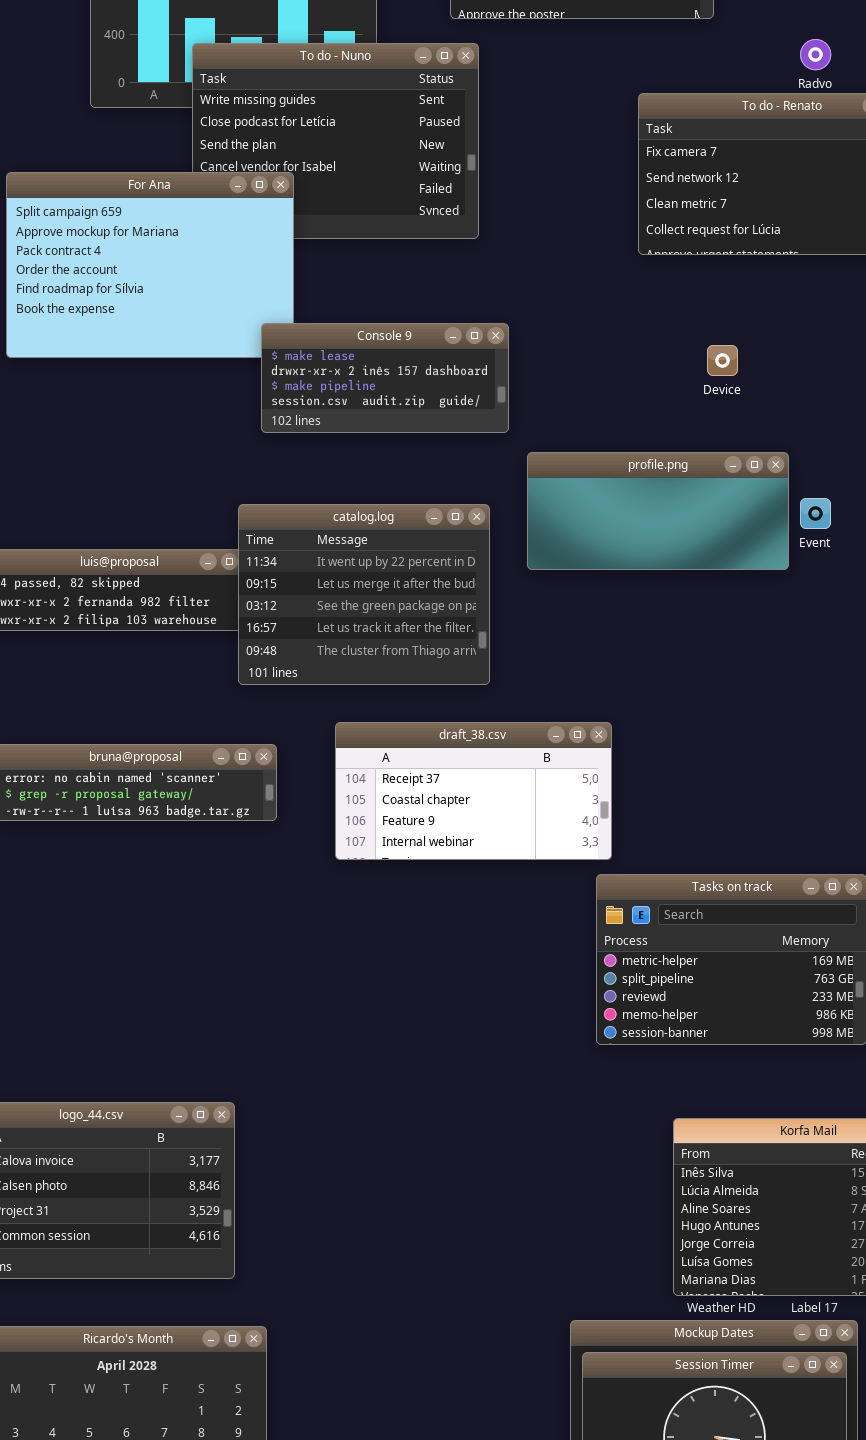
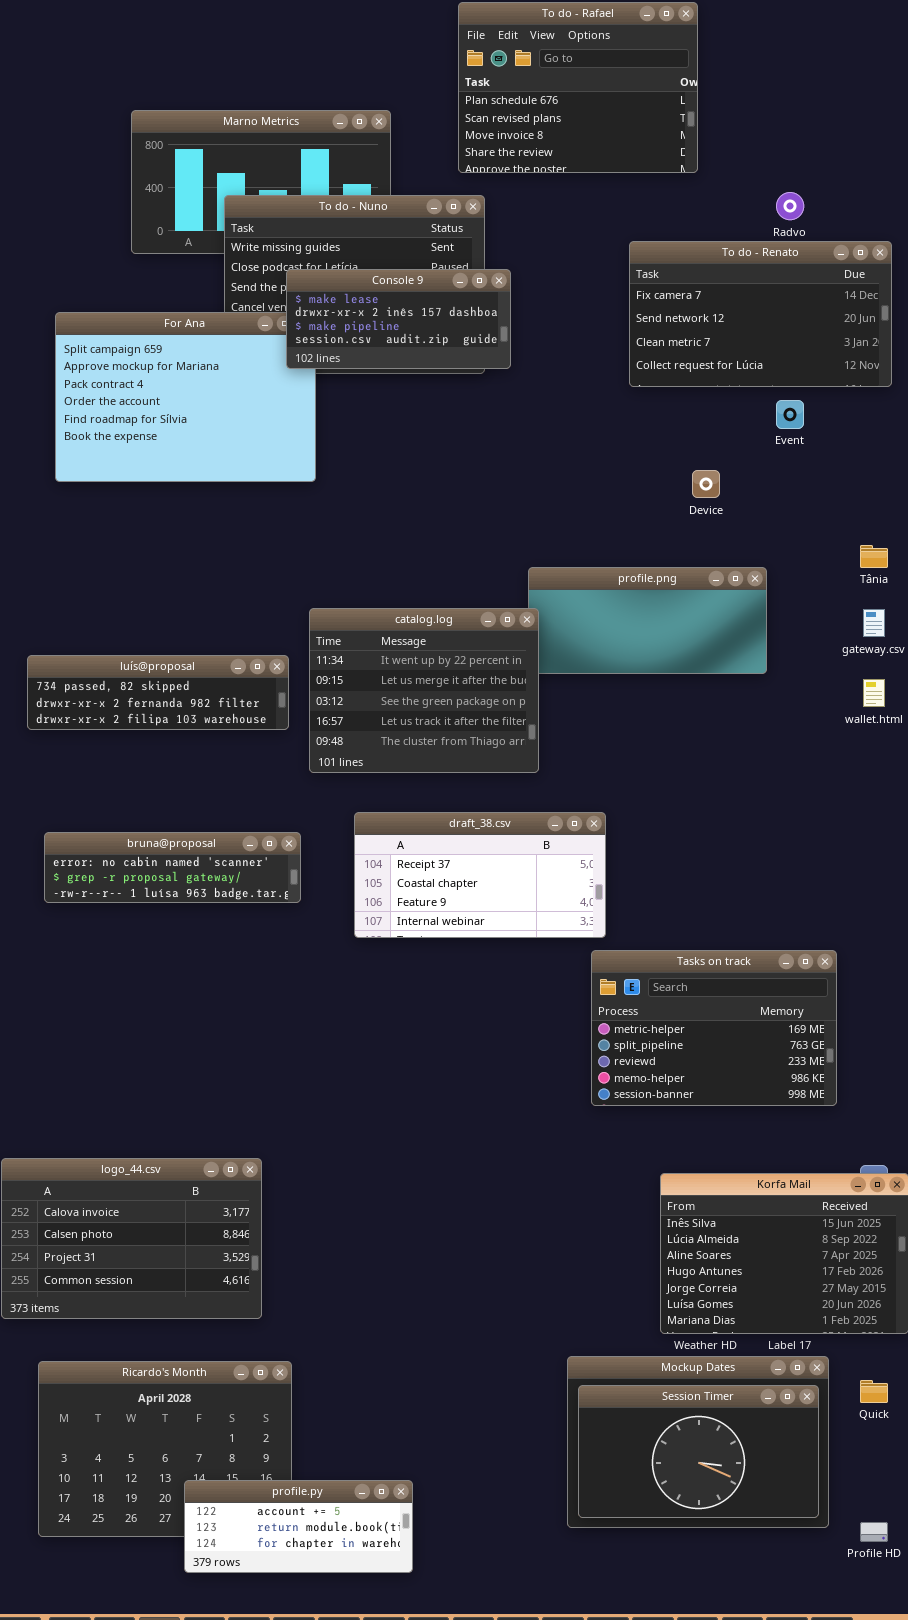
Console 9: [261,323,509,433] -> [286,269,511,369], moved
Event: [800,498,831,529] -> [776,400,804,429], moved
catalog.log: [238,504,490,685] -> [309,608,539,773], moved

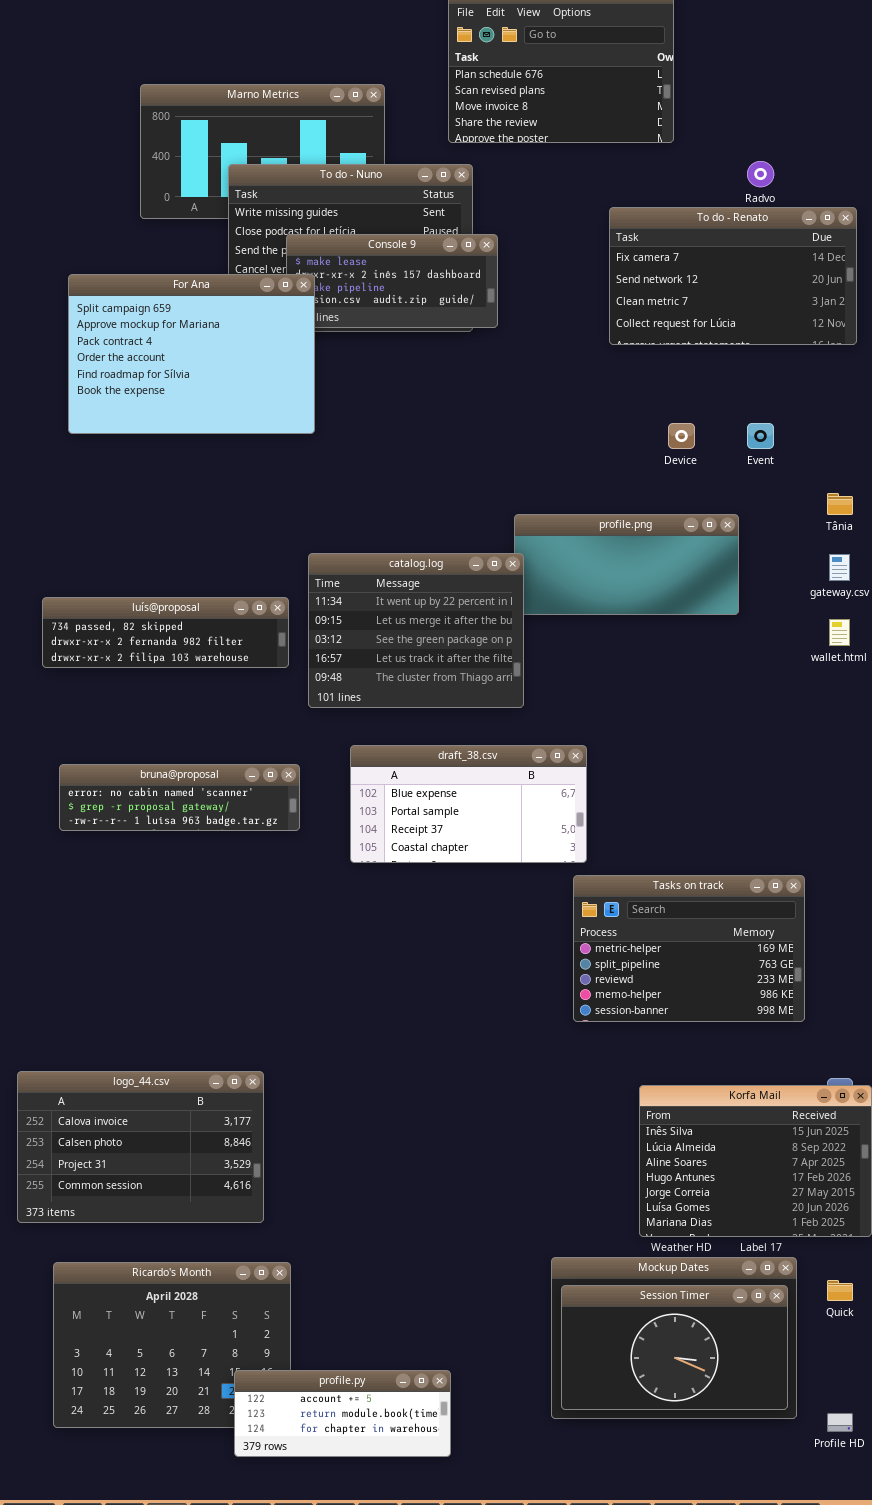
For Ana: [55,312,316,482] -> [68,274,315,434], raised
Event: [776,400,804,429] -> [747,423,774,449], moved
draft_38.csv: [354,812,606,938] -> [350,745,587,863], scrolled up 2 rows
profile.py: [184,1480,413,1573] -> [234,1370,451,1457], moved

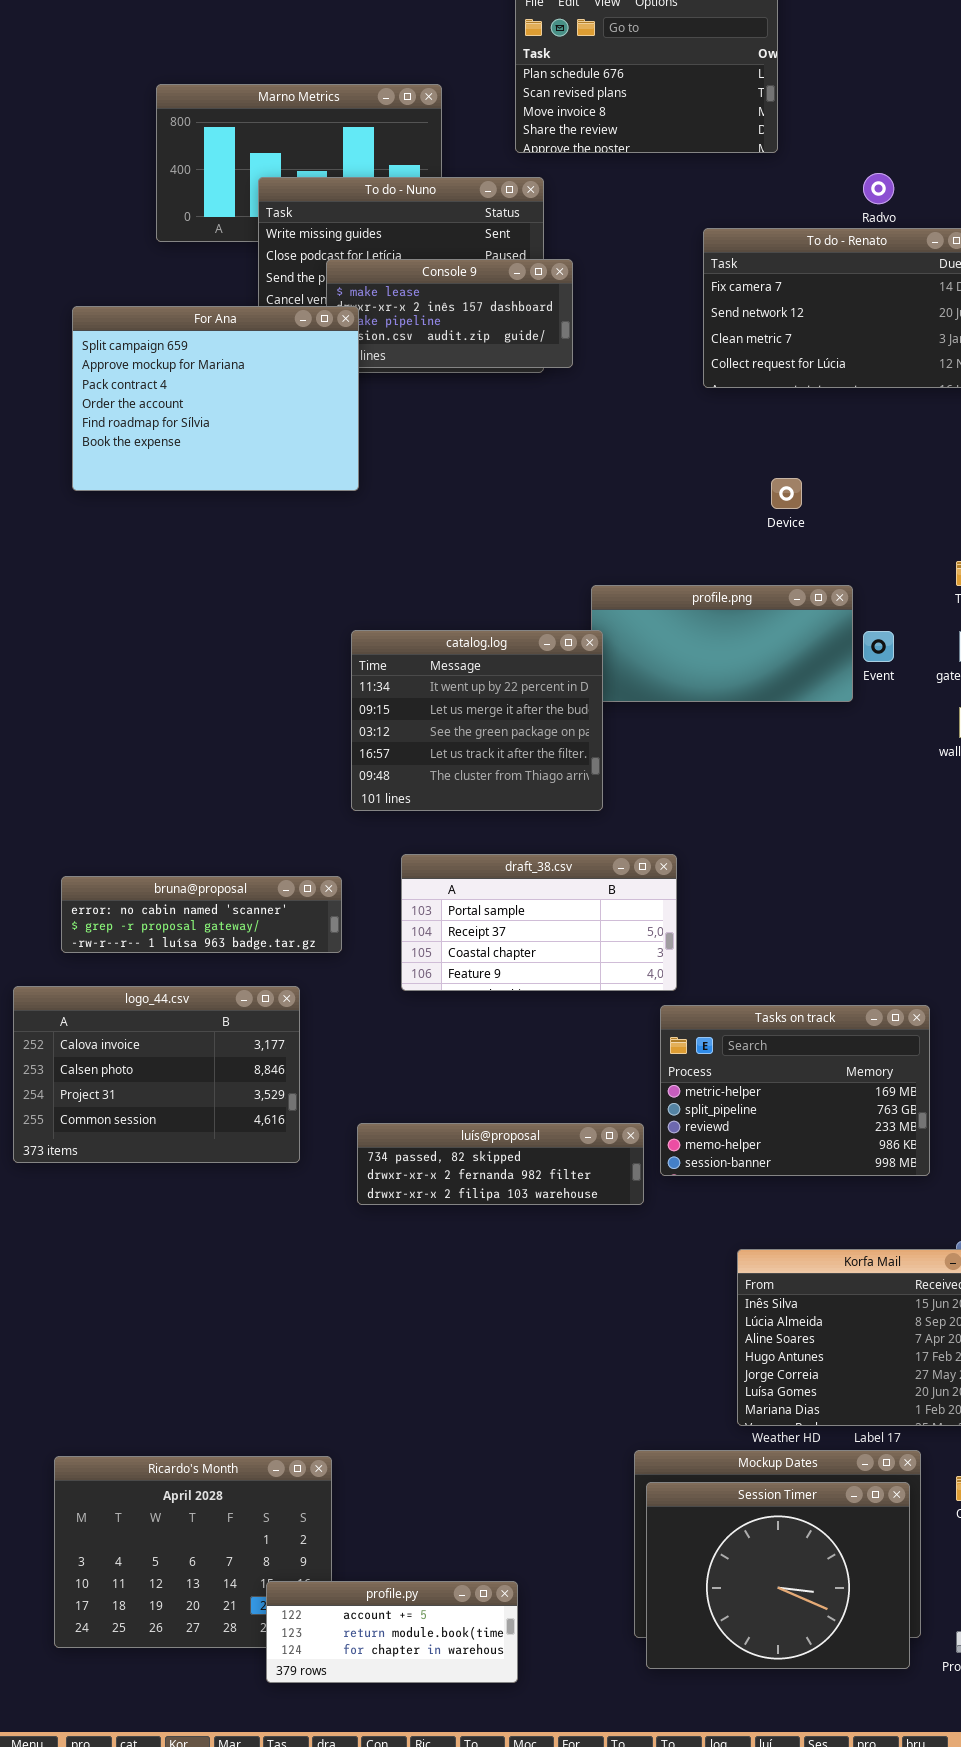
Event: [747,423,774,449] -> [863,631,894,662], moved
luís@proposal: [42,597,289,668] -> [357,1123,644,1205], moved
draft_38.csv: [350,745,587,863] -> [401,854,677,991], scrolled down 1 row
logo_44.csv: [17,1071,264,1223] -> [13,986,300,1163], moved
Session Timer: [561,1285,788,1410] -> [646,1482,910,1669], resized

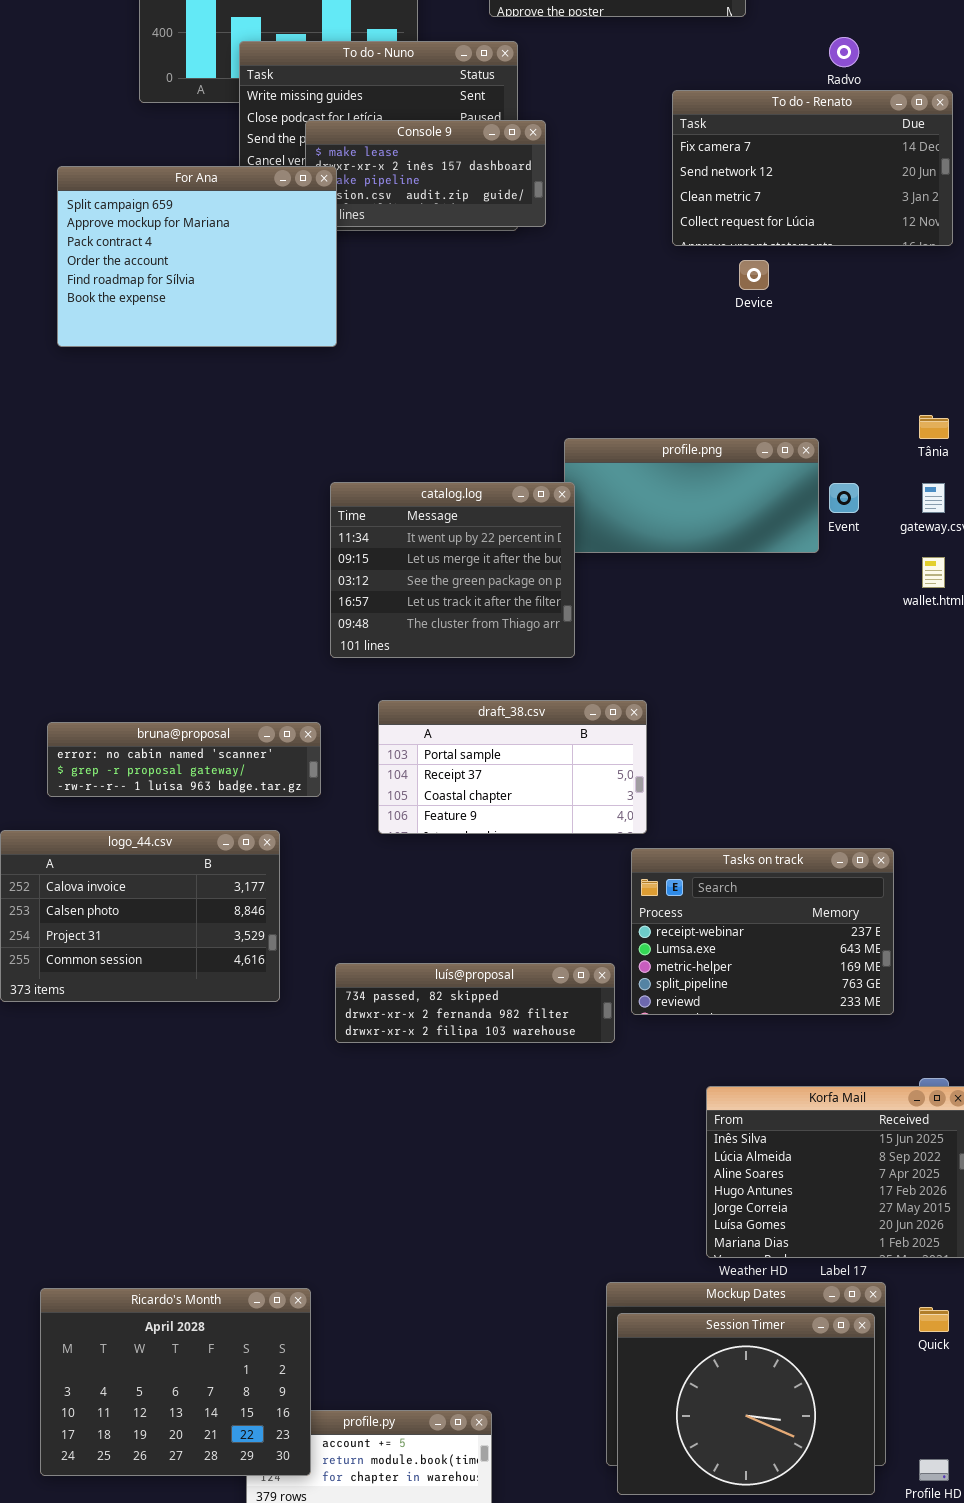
Device: [771,478,802,509] -> [739,260,769,290], moved
Tasks on track: [660,1005,930,1176] -> [631,848,894,1015], scrolled up 2 rows
Ricardo's Month: [54,1456,332,1648] -> [40,1288,311,1476], raised

